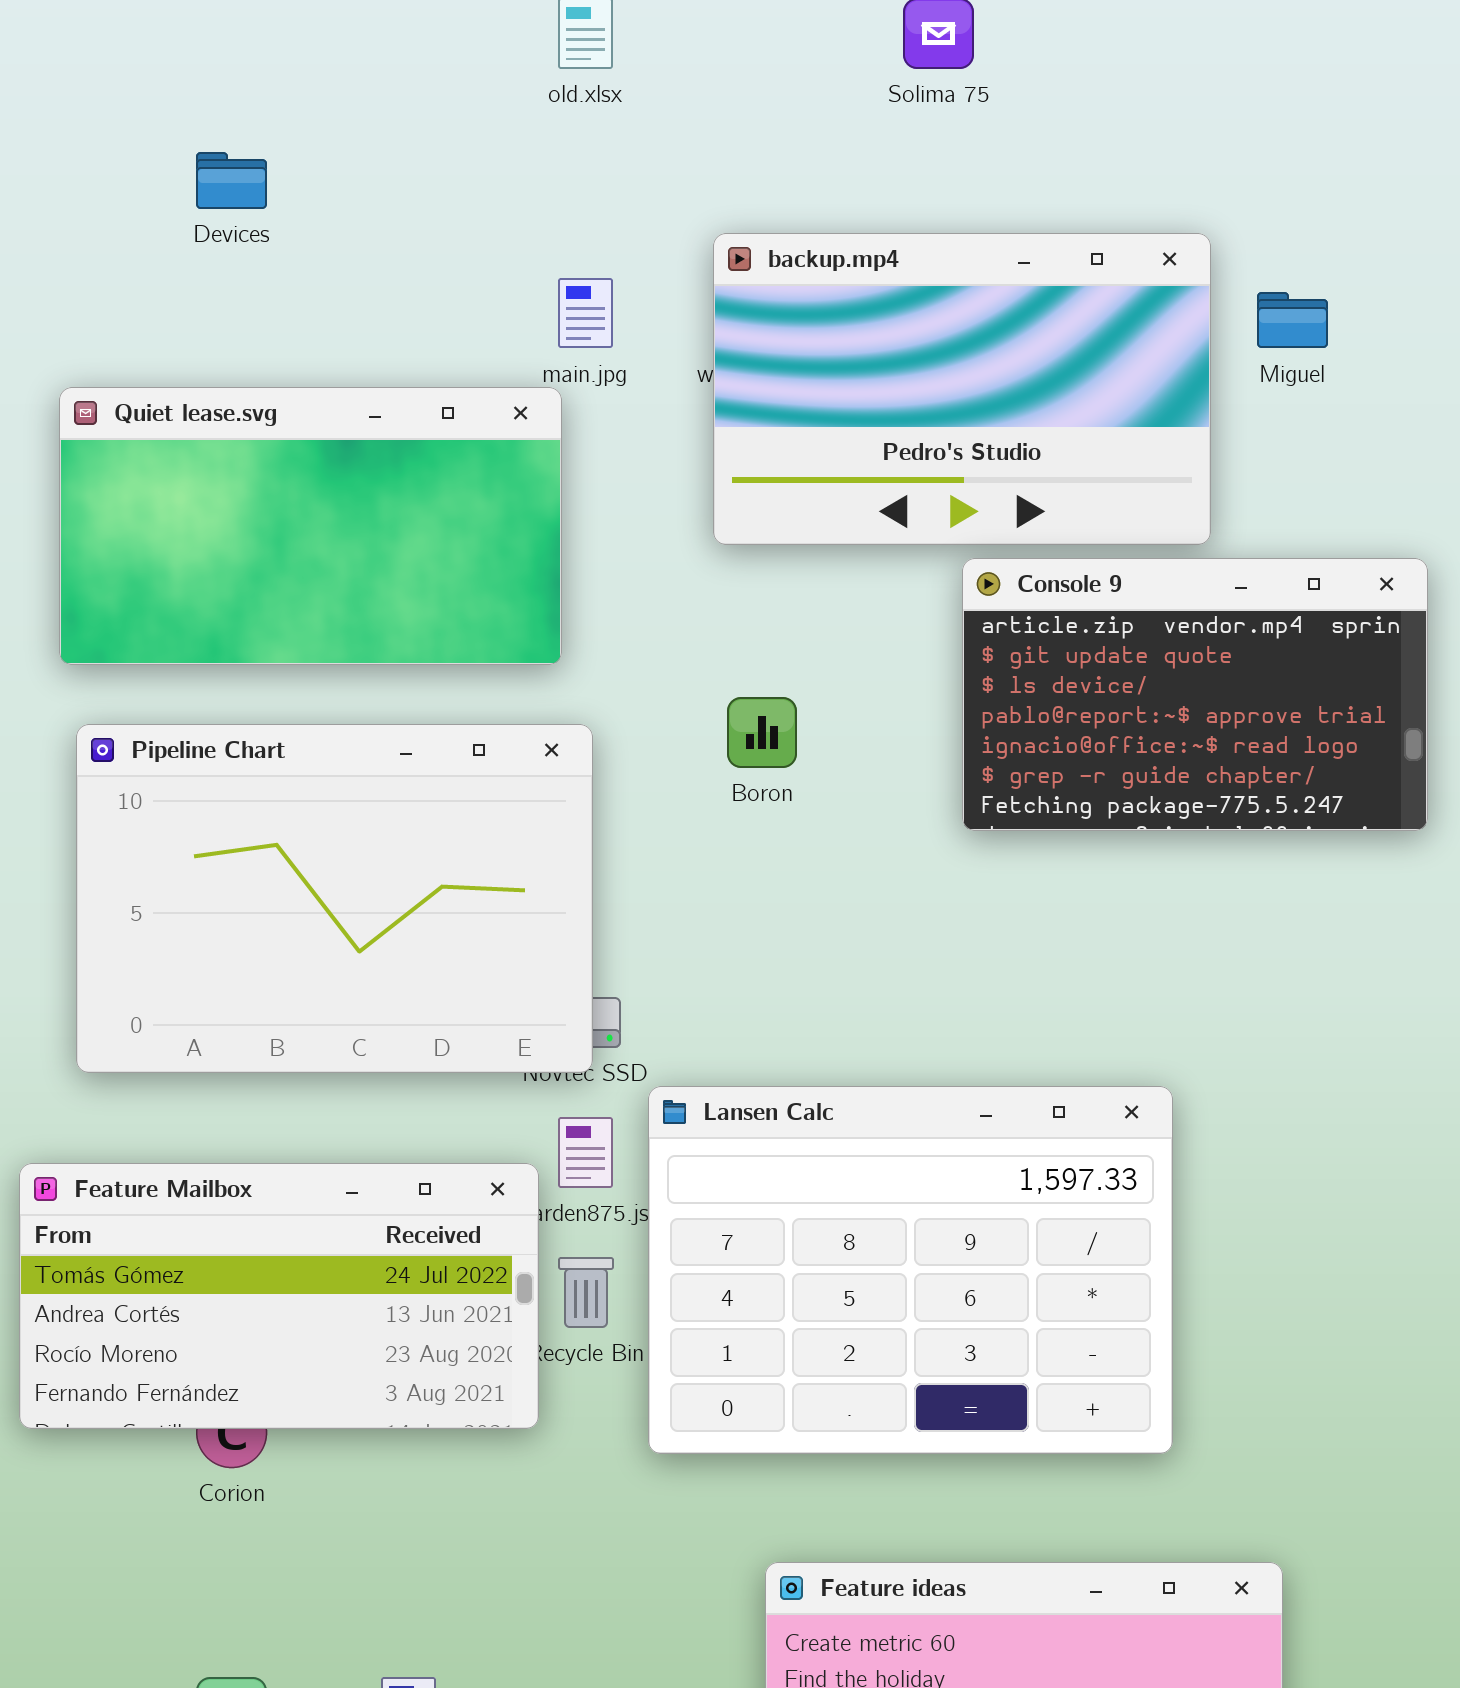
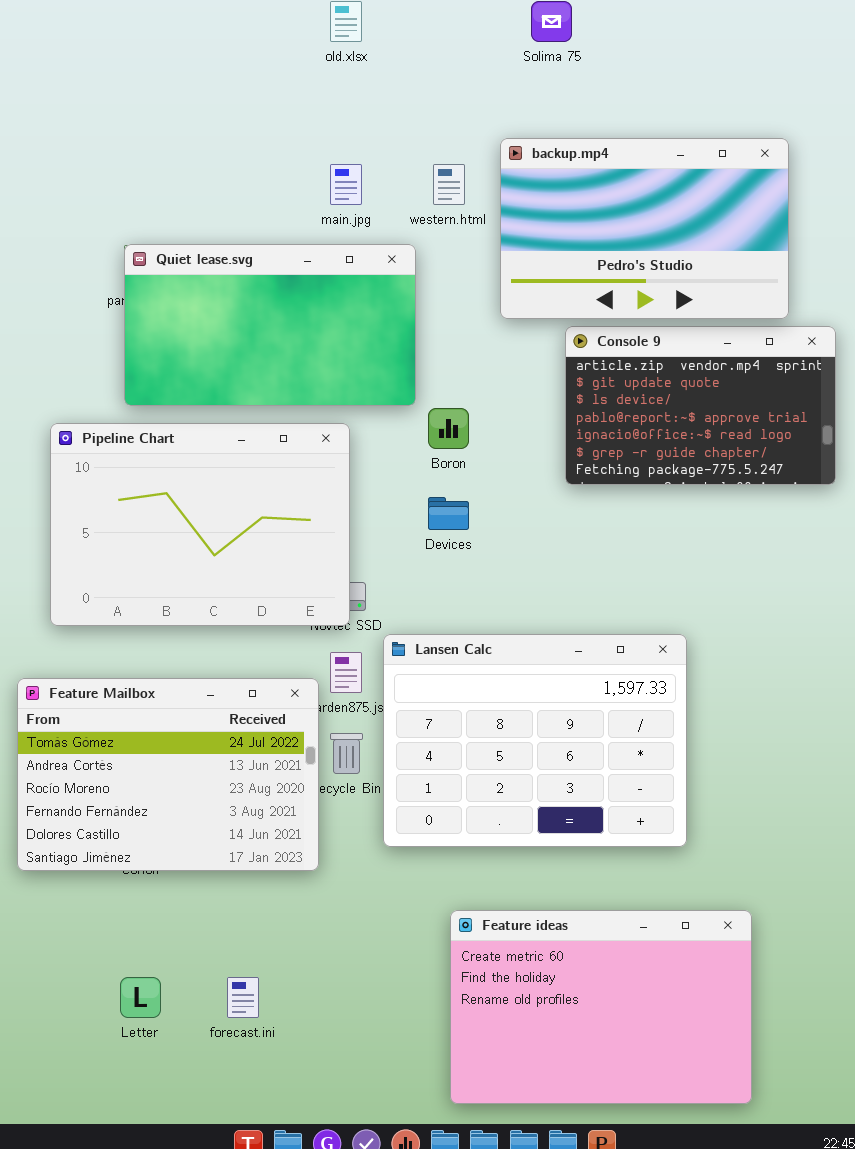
Devices: [196,152,267,209] -> [428,497,469,530], moved
backup.mp4: [713,233,1211,545] -> [500,138,789,319], moved
Quiet lease.svg: [59,387,562,665] -> [124,244,416,406], moved
Feature Mailbox: [19,1163,539,1429] -> [17,678,319,871], resized

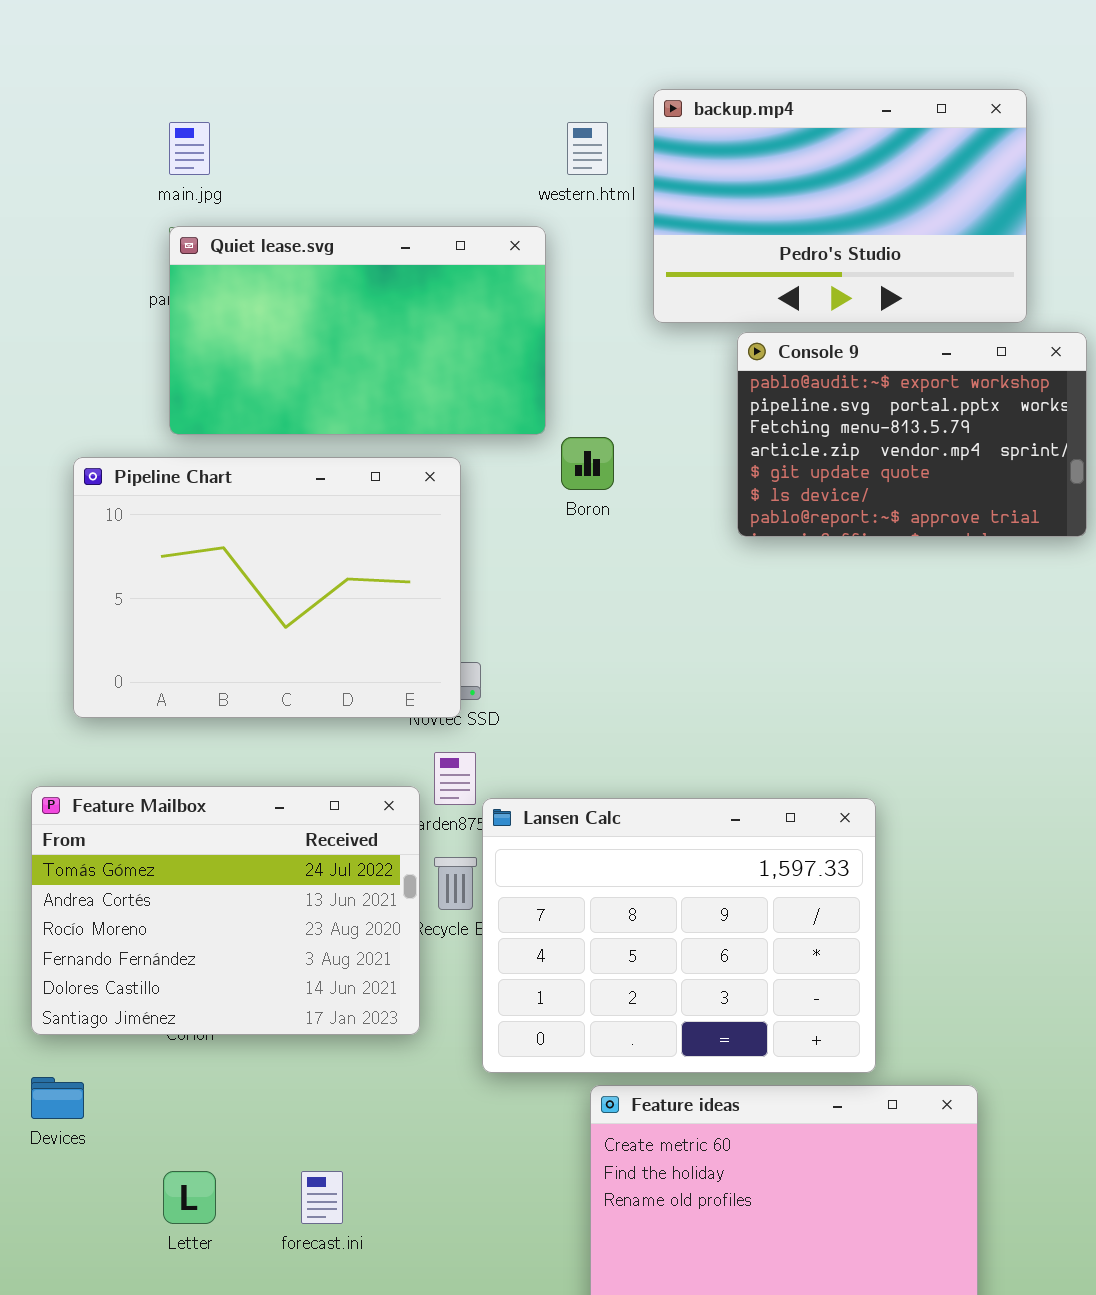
main.jpg: [330,164,362,205] -> [169,122,210,175], moved
Console 9: [565,326,836,485] -> [737,332,1087,537], scrolled up 3 rows
Devices: [428,497,469,530] -> [31,1077,84,1119], moved
Lansen Calc: [383,634,687,847] -> [482,798,876,1073], moved

